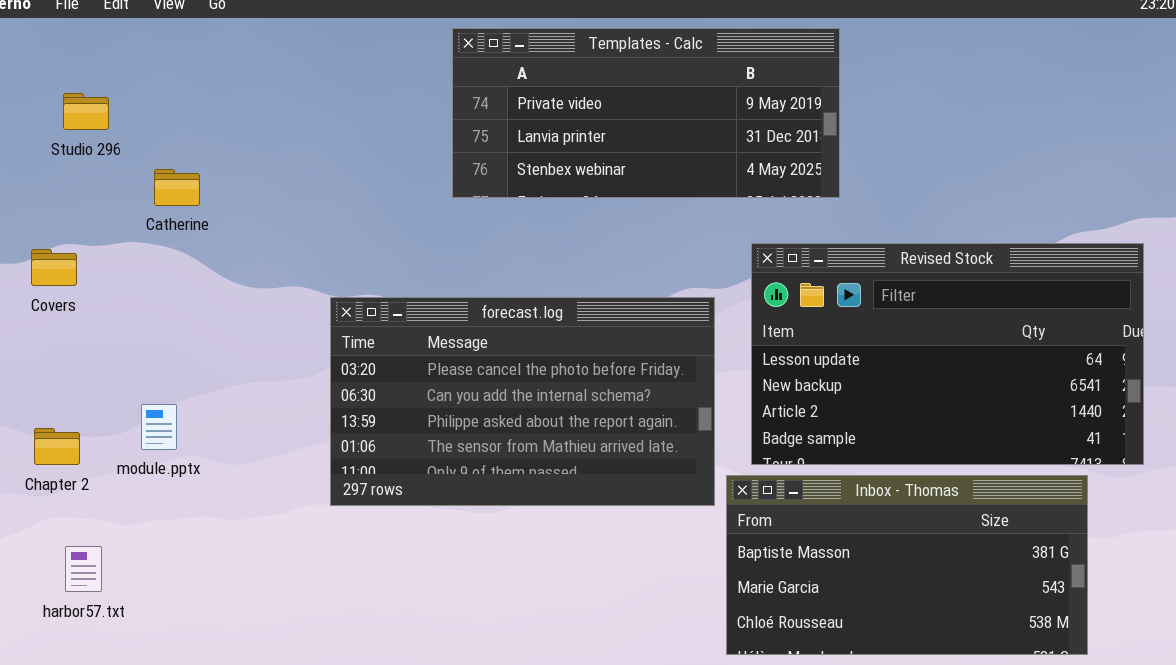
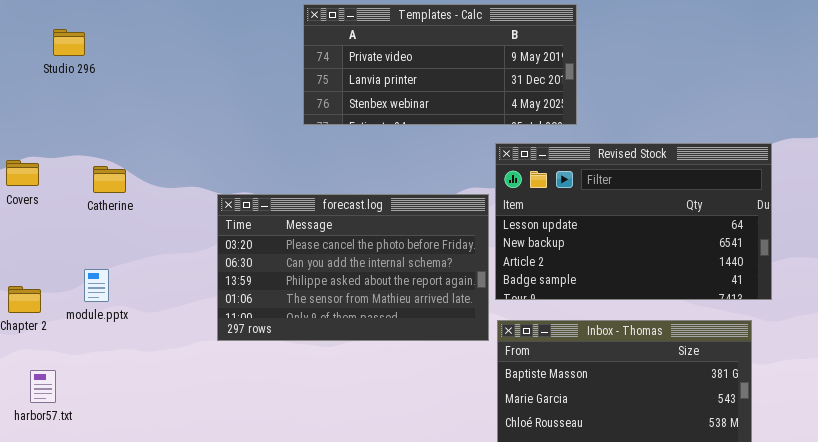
Studio 296: [63,93,109,130] -> [53,29,85,56], moved
Catherine: [154,169,200,206] -> [93,166,126,193], moved
Revised Stock: [751,243,1144,465] -> [495,143,772,300], moved

